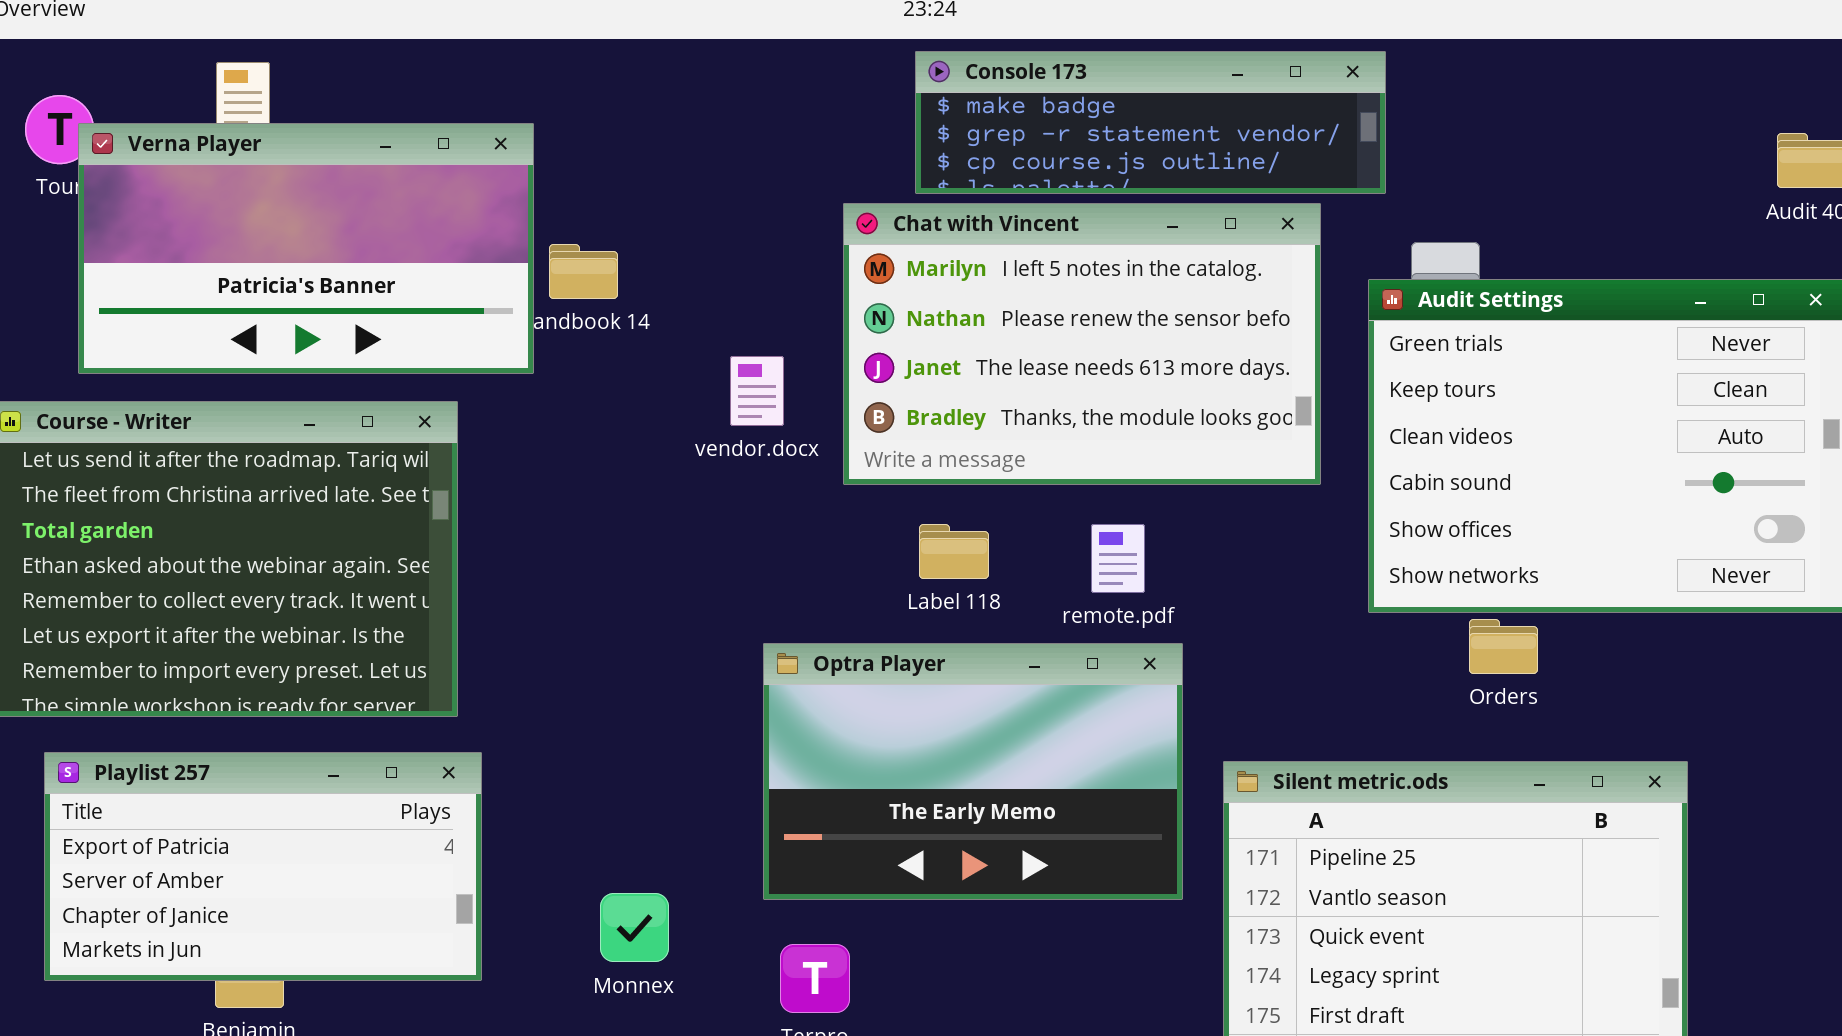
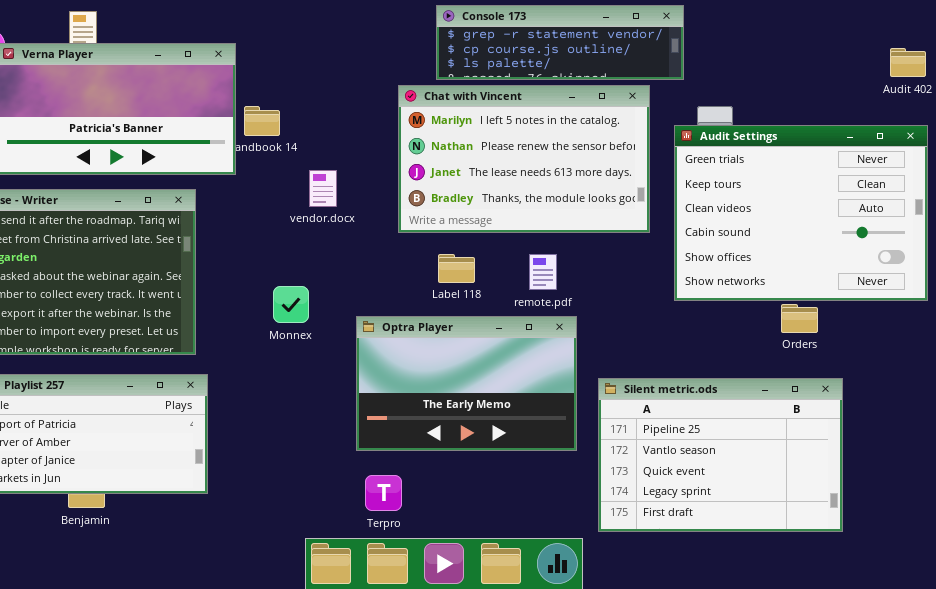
Console 173: [915,51,1386,194] -> [436,5,684,80], scrolled down 1 row
vendor.docx: [730,356,784,426] -> [309,170,337,207], moved
Orders: [1469,619,1538,674] -> [781,304,818,333], moved
Monnex: [600,893,669,962] -> [273,286,309,323], moved

